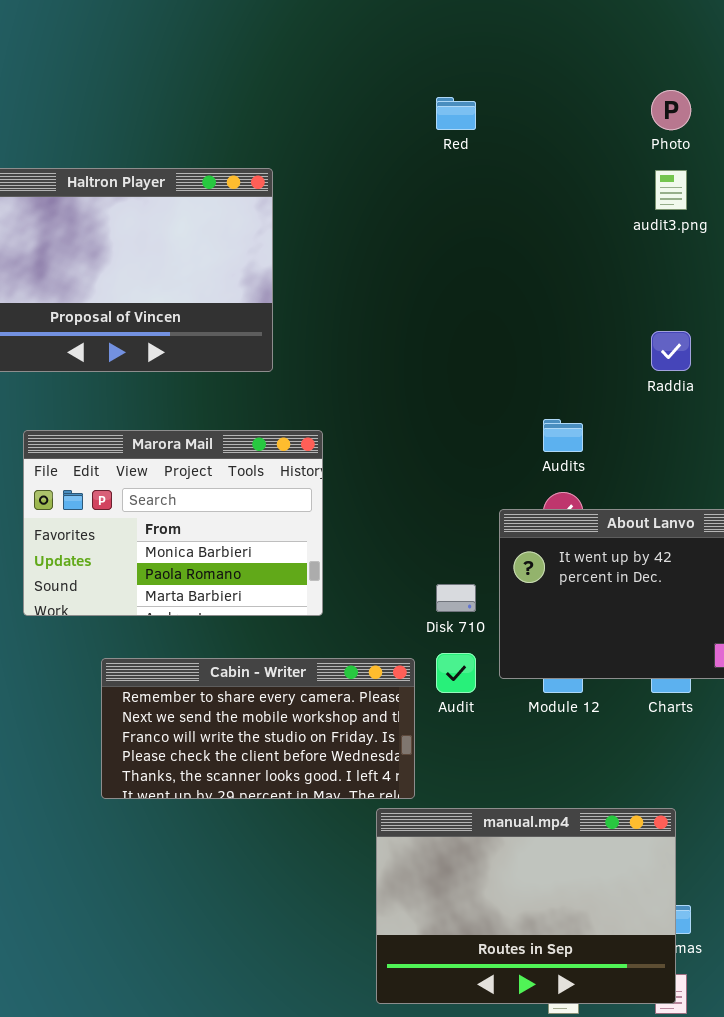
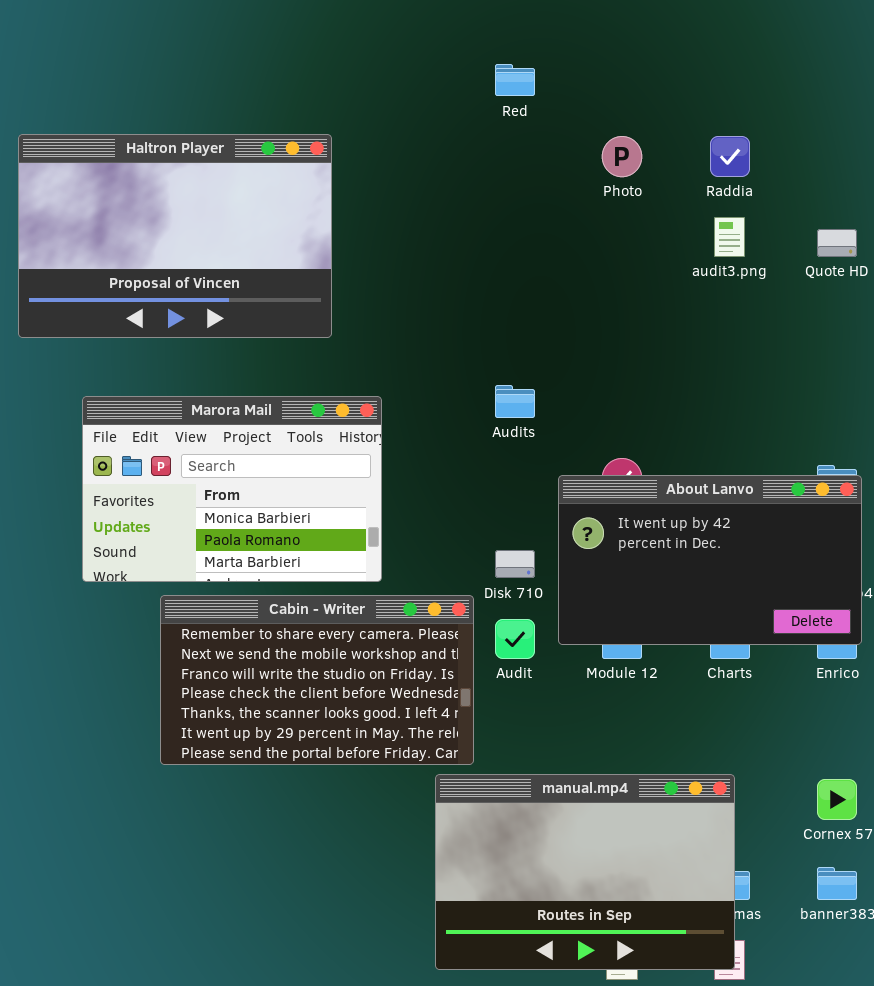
Photo: [651,90,691,130] -> [602,136,642,177], moved
audit3.png: [655,170,687,210] -> [714,217,745,257], moved
Raddia: [651,331,691,371] -> [710,136,750,177], moved
Audits: [543,419,583,452] -> [495,385,535,418], moved
Cabin - Writer: [101,658,415,799] -> [160,595,474,765], resized

